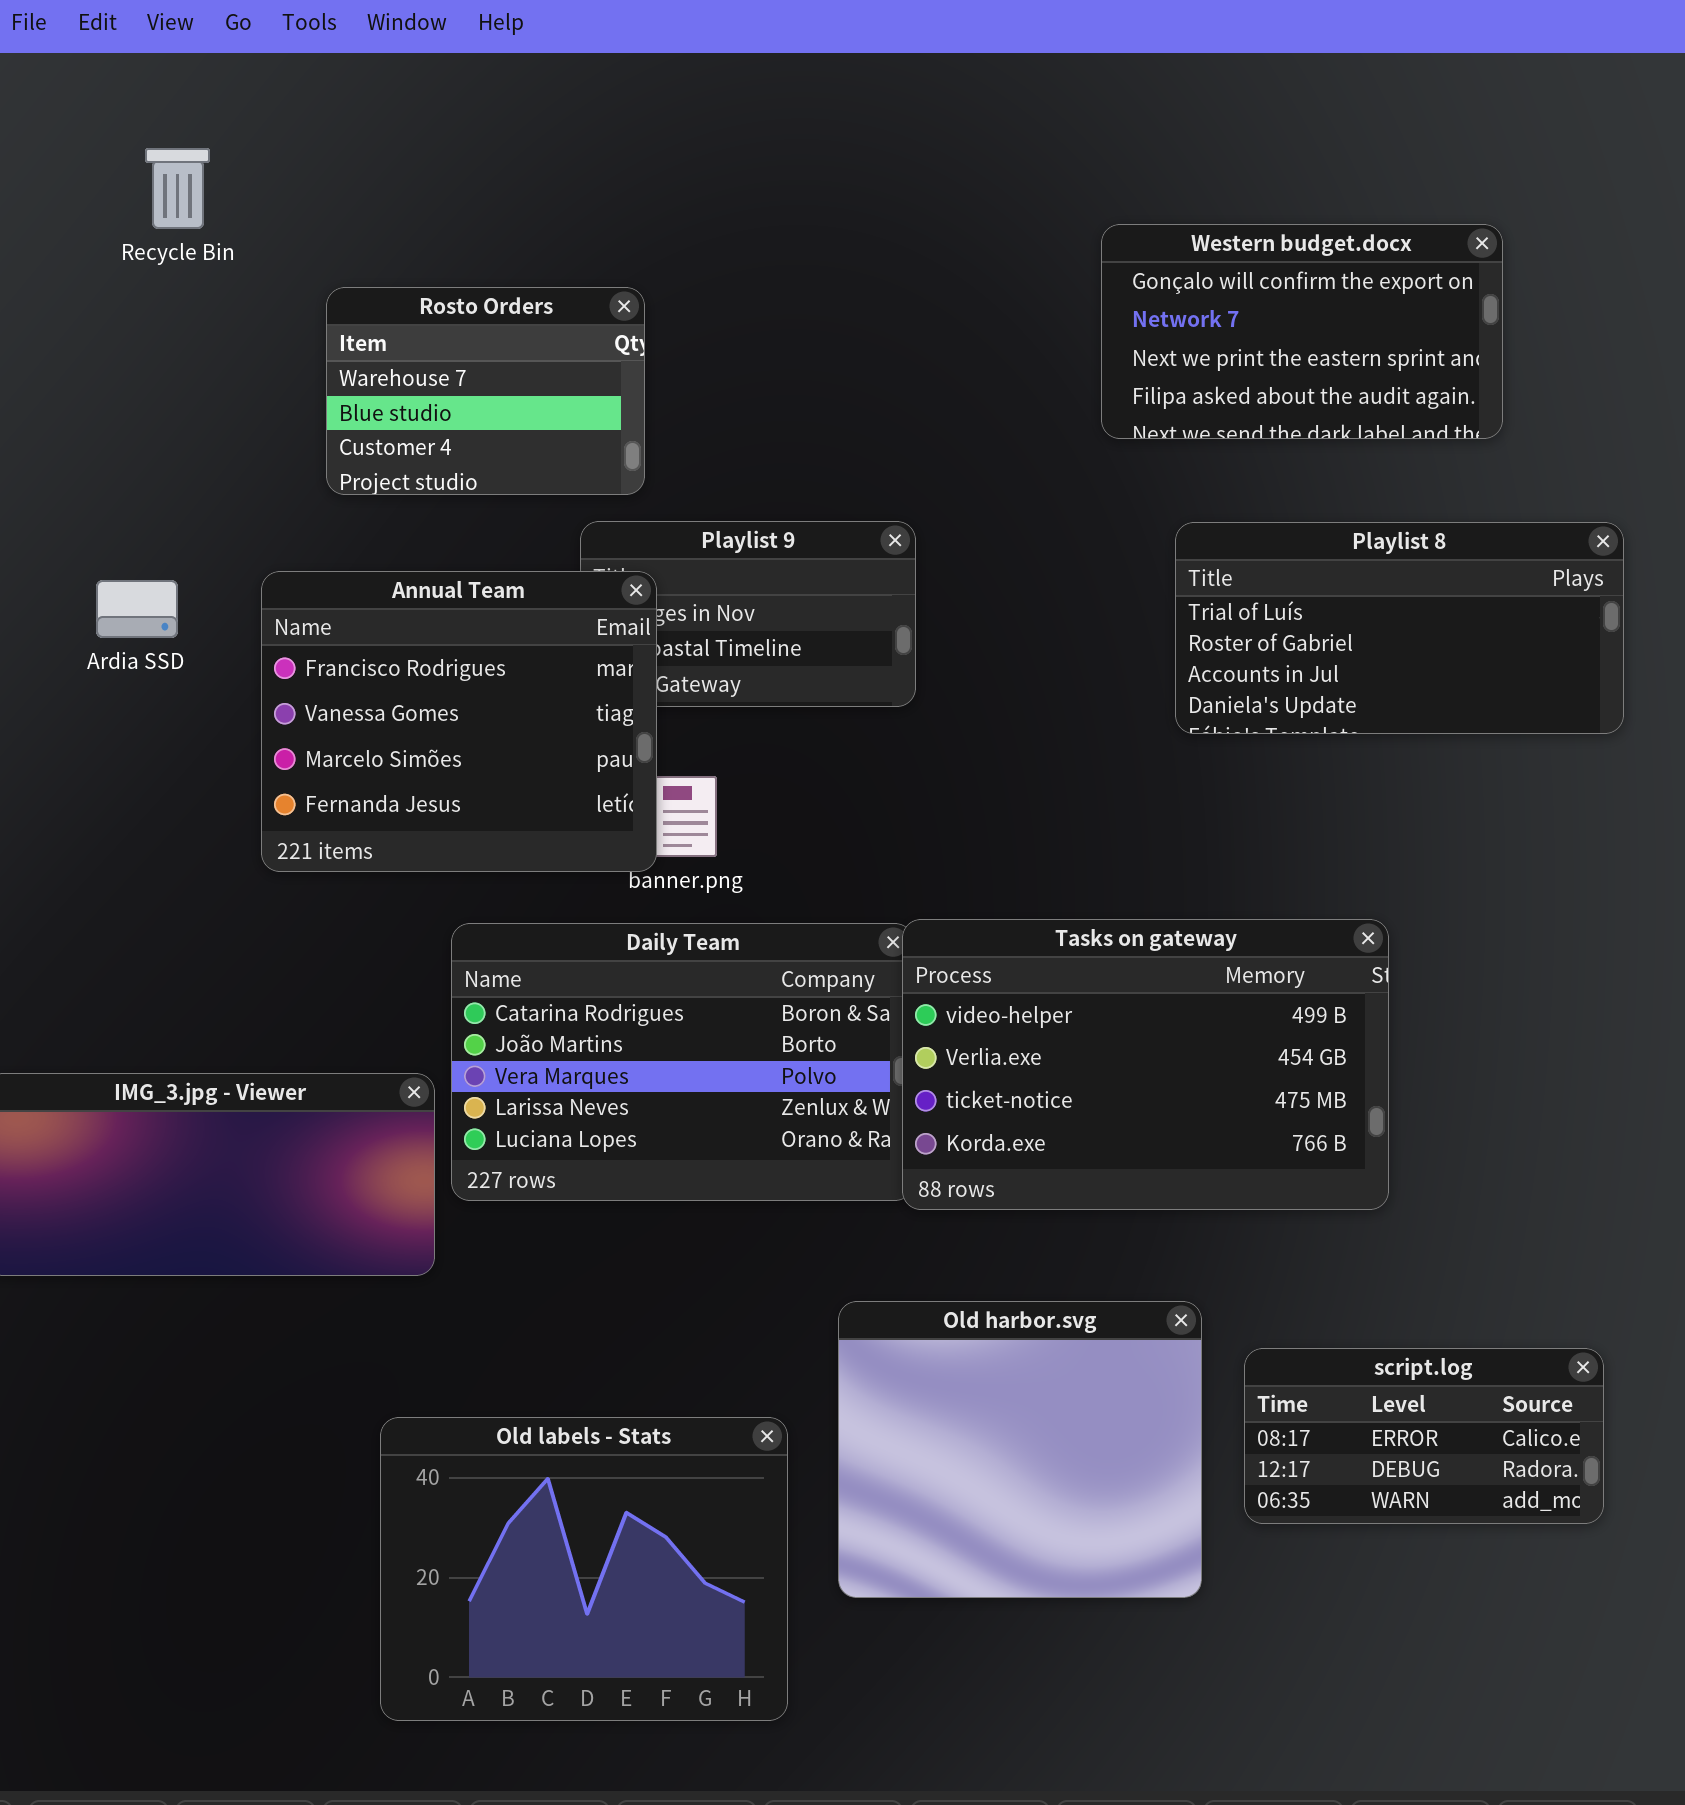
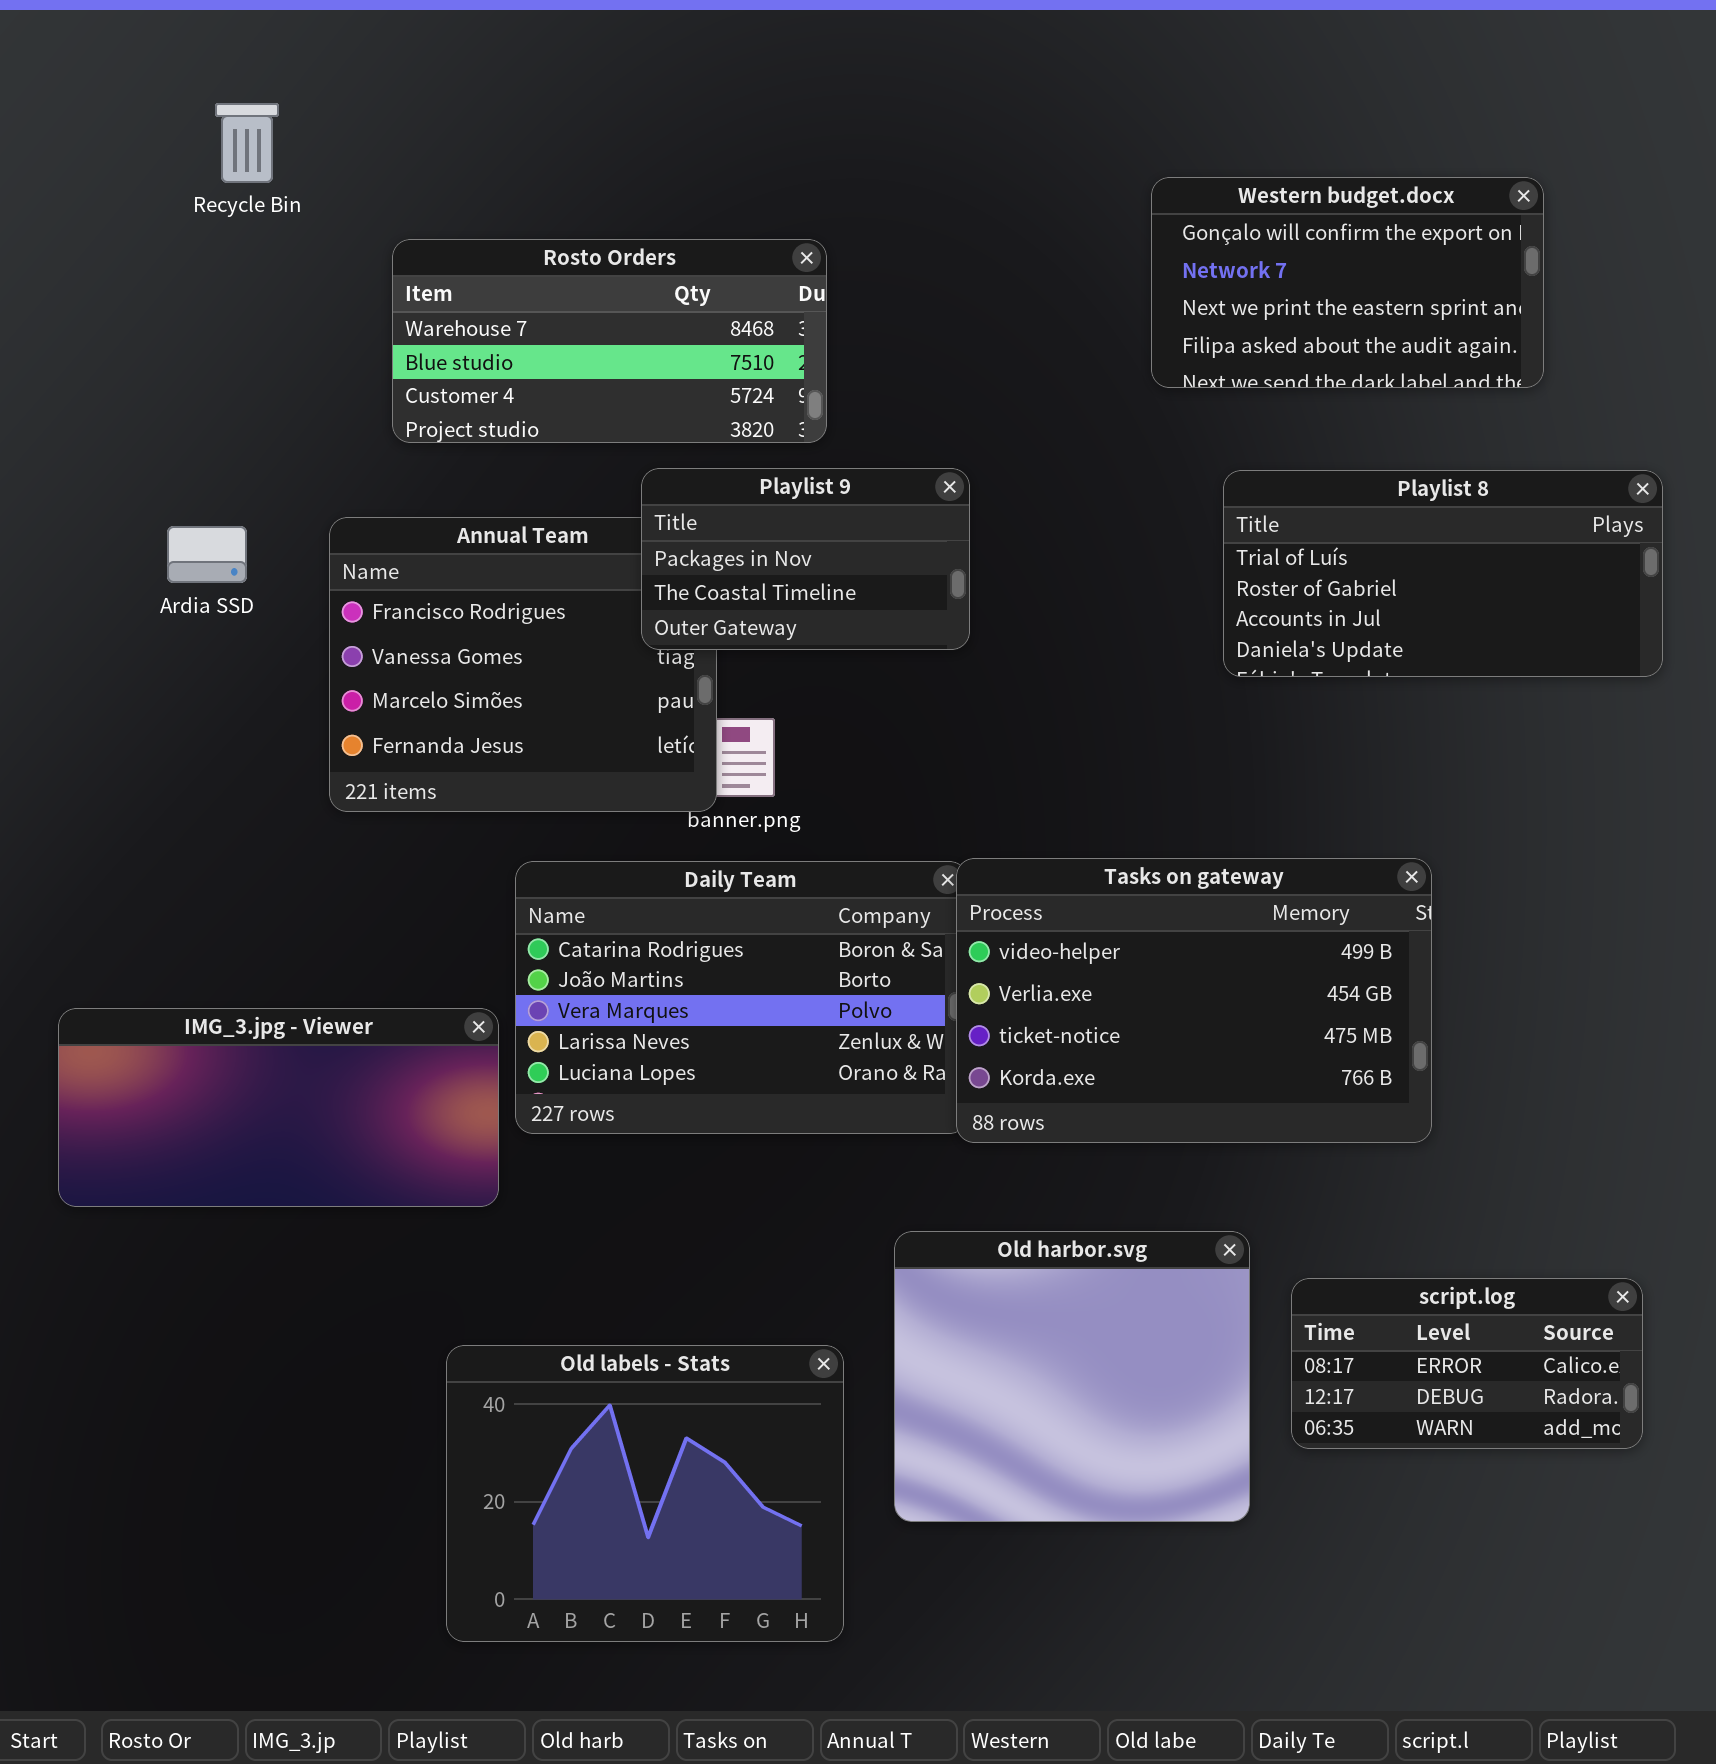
Rosto Orders: [326,287,645,495] -> [392,239,827,443], resized
Playlist 9: [580,521,916,707] -> [641,468,970,650], raised

